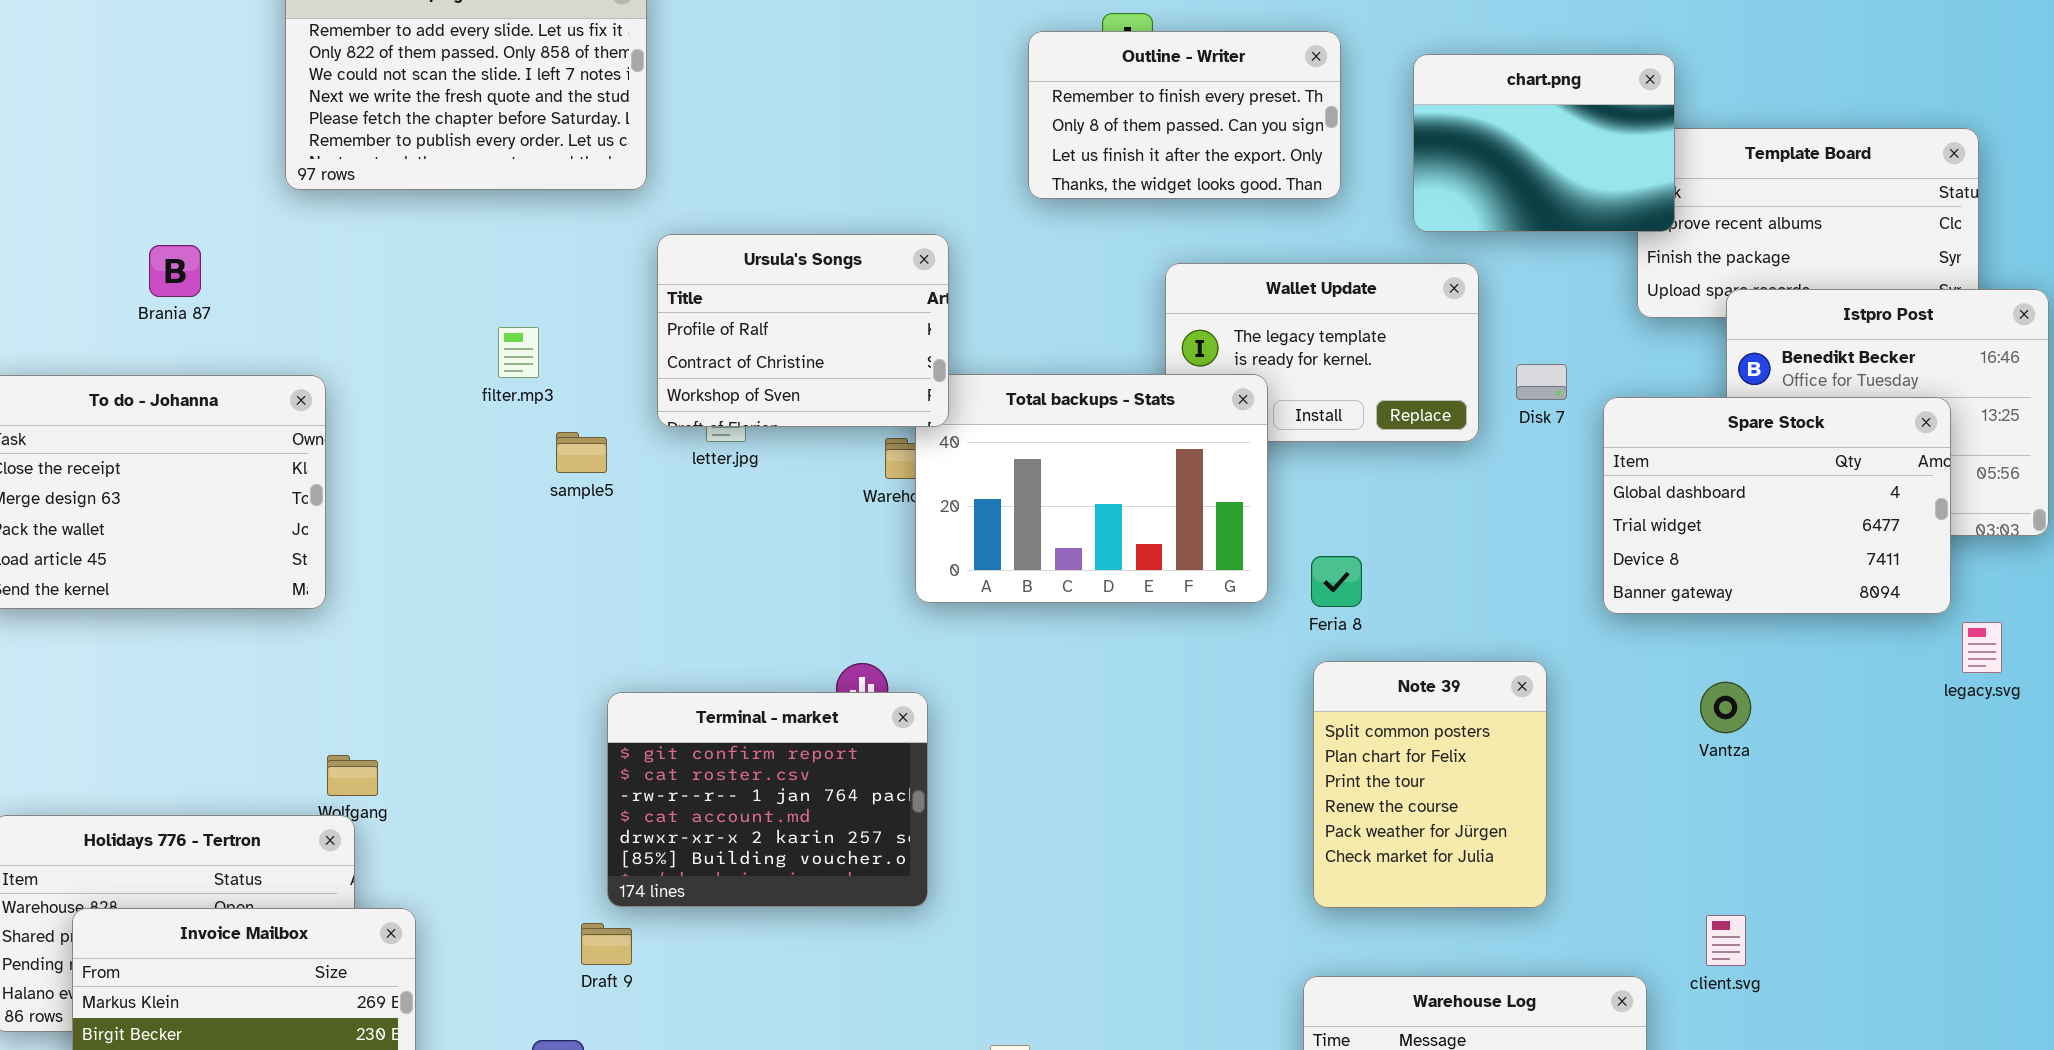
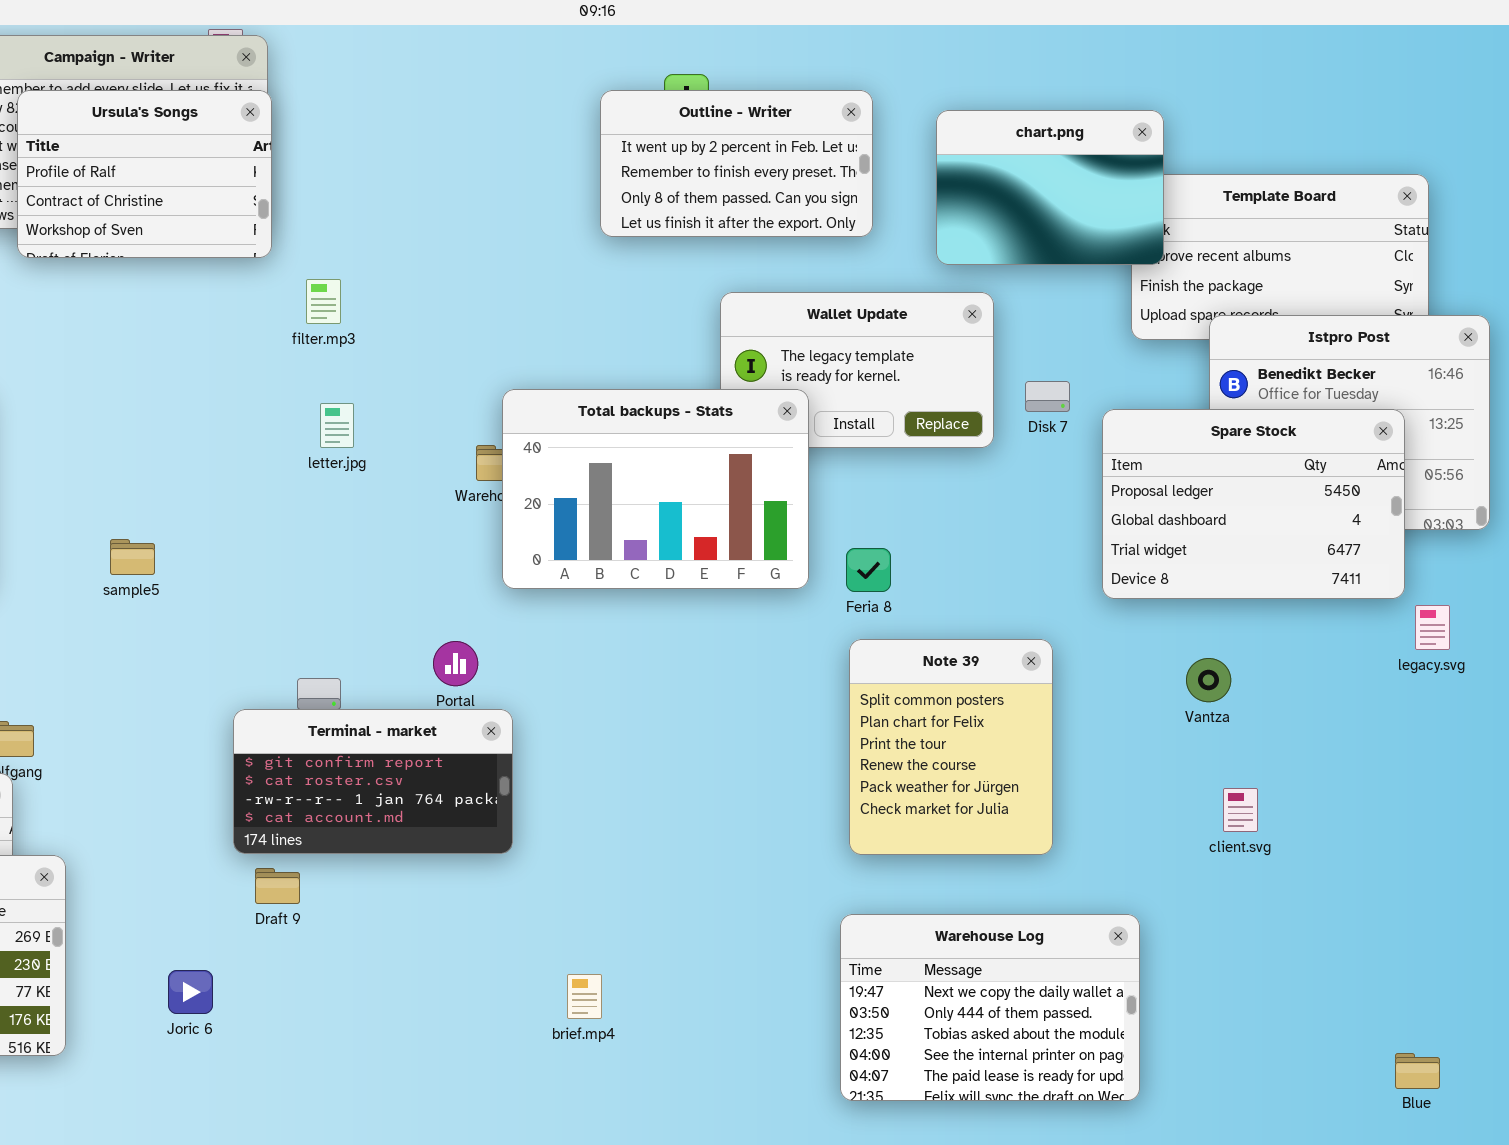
Outline - Writer: [1028,31,1341,199] -> [600,90,873,237], scrolled up 1 row
Ursula's Songs: [657,234,949,427] -> [17,90,272,258], moved
filter.mp3: [498,327,539,378] -> [306,279,341,324], moved
Spare Stock: [1603,397,1951,614] -> [1102,409,1405,599], scrolled up 1 row
sample5: [556,432,607,473] -> [110,539,155,575], moved
Terminal - market: [607,692,928,907] -> [233,709,513,854], resized
client.svg: [1706,915,1746,966] -> [1223,788,1258,832], moved
Draft 9: [581,923,632,965] -> [255,868,300,904], moved

